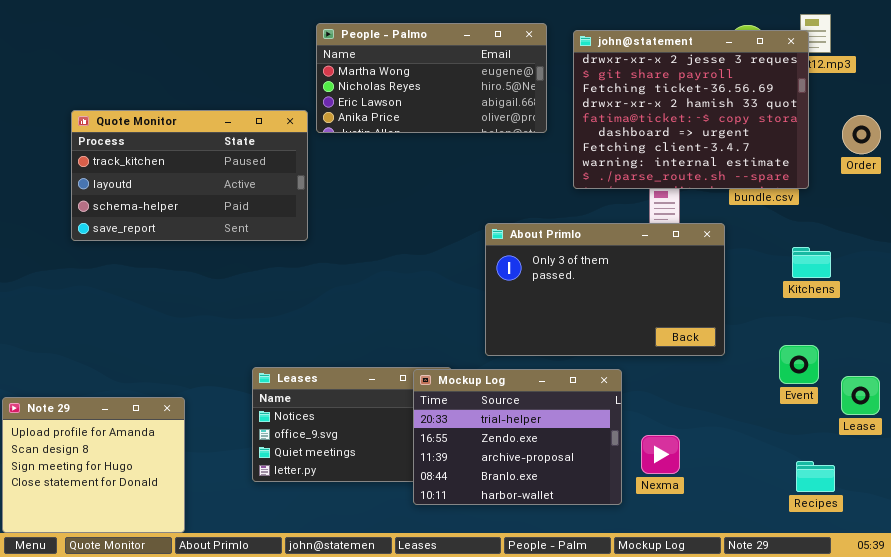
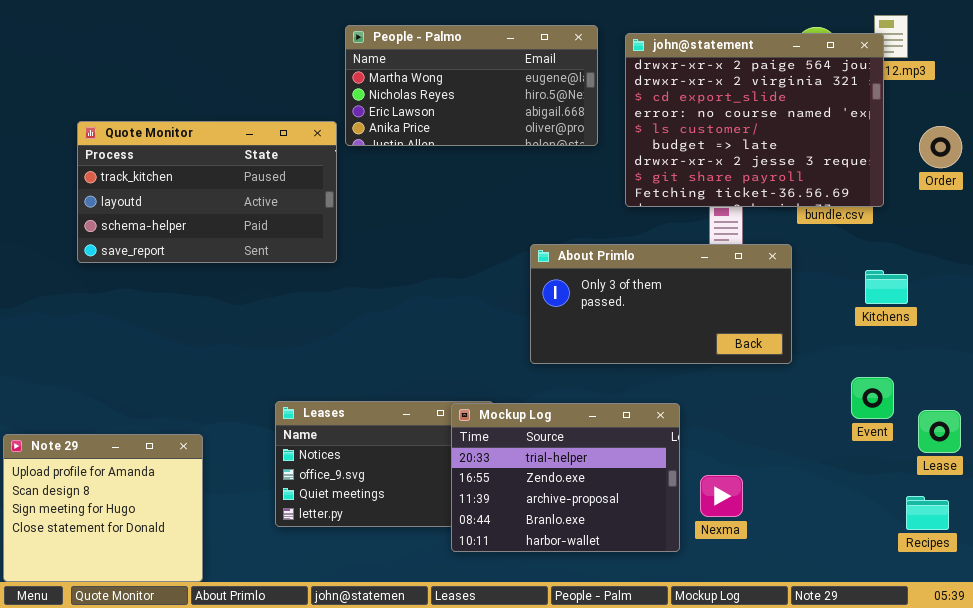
john@statement: [573,30,809,189] -> [625,33,884,207], scrolled up 6 rows
About Primlo: [485,223,725,356] -> [530,244,792,364], resized
Recipes: [796,461,835,492] -> [906,496,949,530], moved

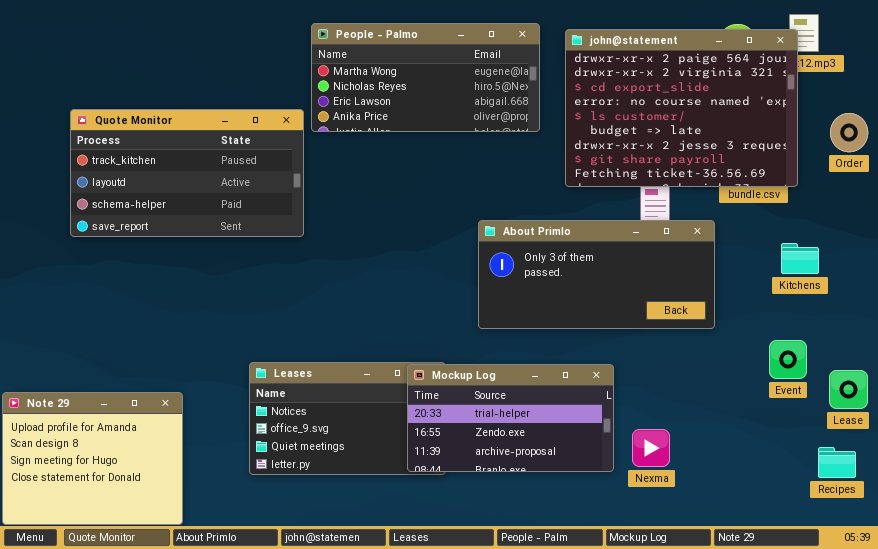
Mockup Log: [451,403,680,552] -> [407,364,614,472], resized

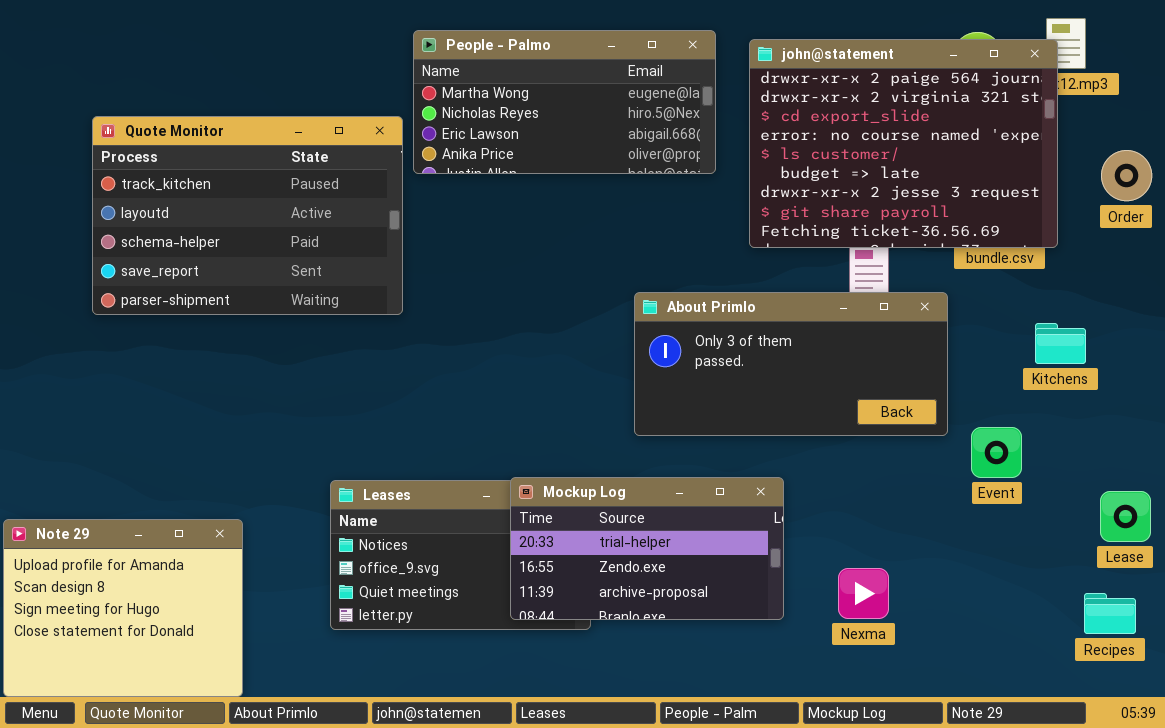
Quote Monitor: [70,109,304,237] -> [92,116,403,315], resized
Event: [769,340,807,379] -> [971,427,1022,478], moved
Mockup Log: [407,364,614,472] -> [510,477,784,620], moved

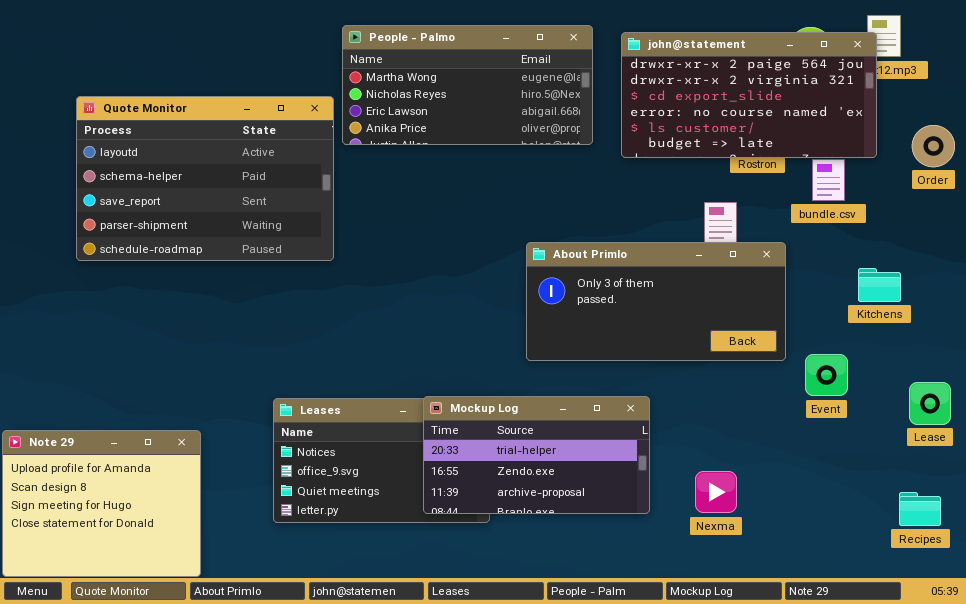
john@statement: [749,39,1058,248] -> [621,32,877,158], resized
Quote Monitor: [92,116,403,315] -> [76,96,334,261], scrolled down 1 row
Lease: [1100,491,1151,542] -> [909,382,951,425], moved

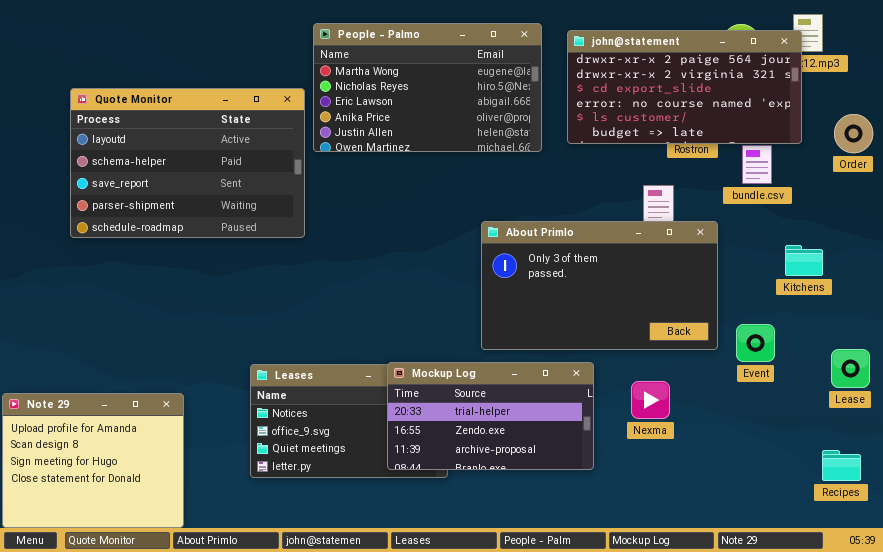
People - Palmo: [342,25,593,145] -> [313,23,542,152], resized
About Primlo: [526,242,786,361] -> [481,221,718,350], resized
Nexma: [695,471,737,513] -> [631,381,670,419], moved

